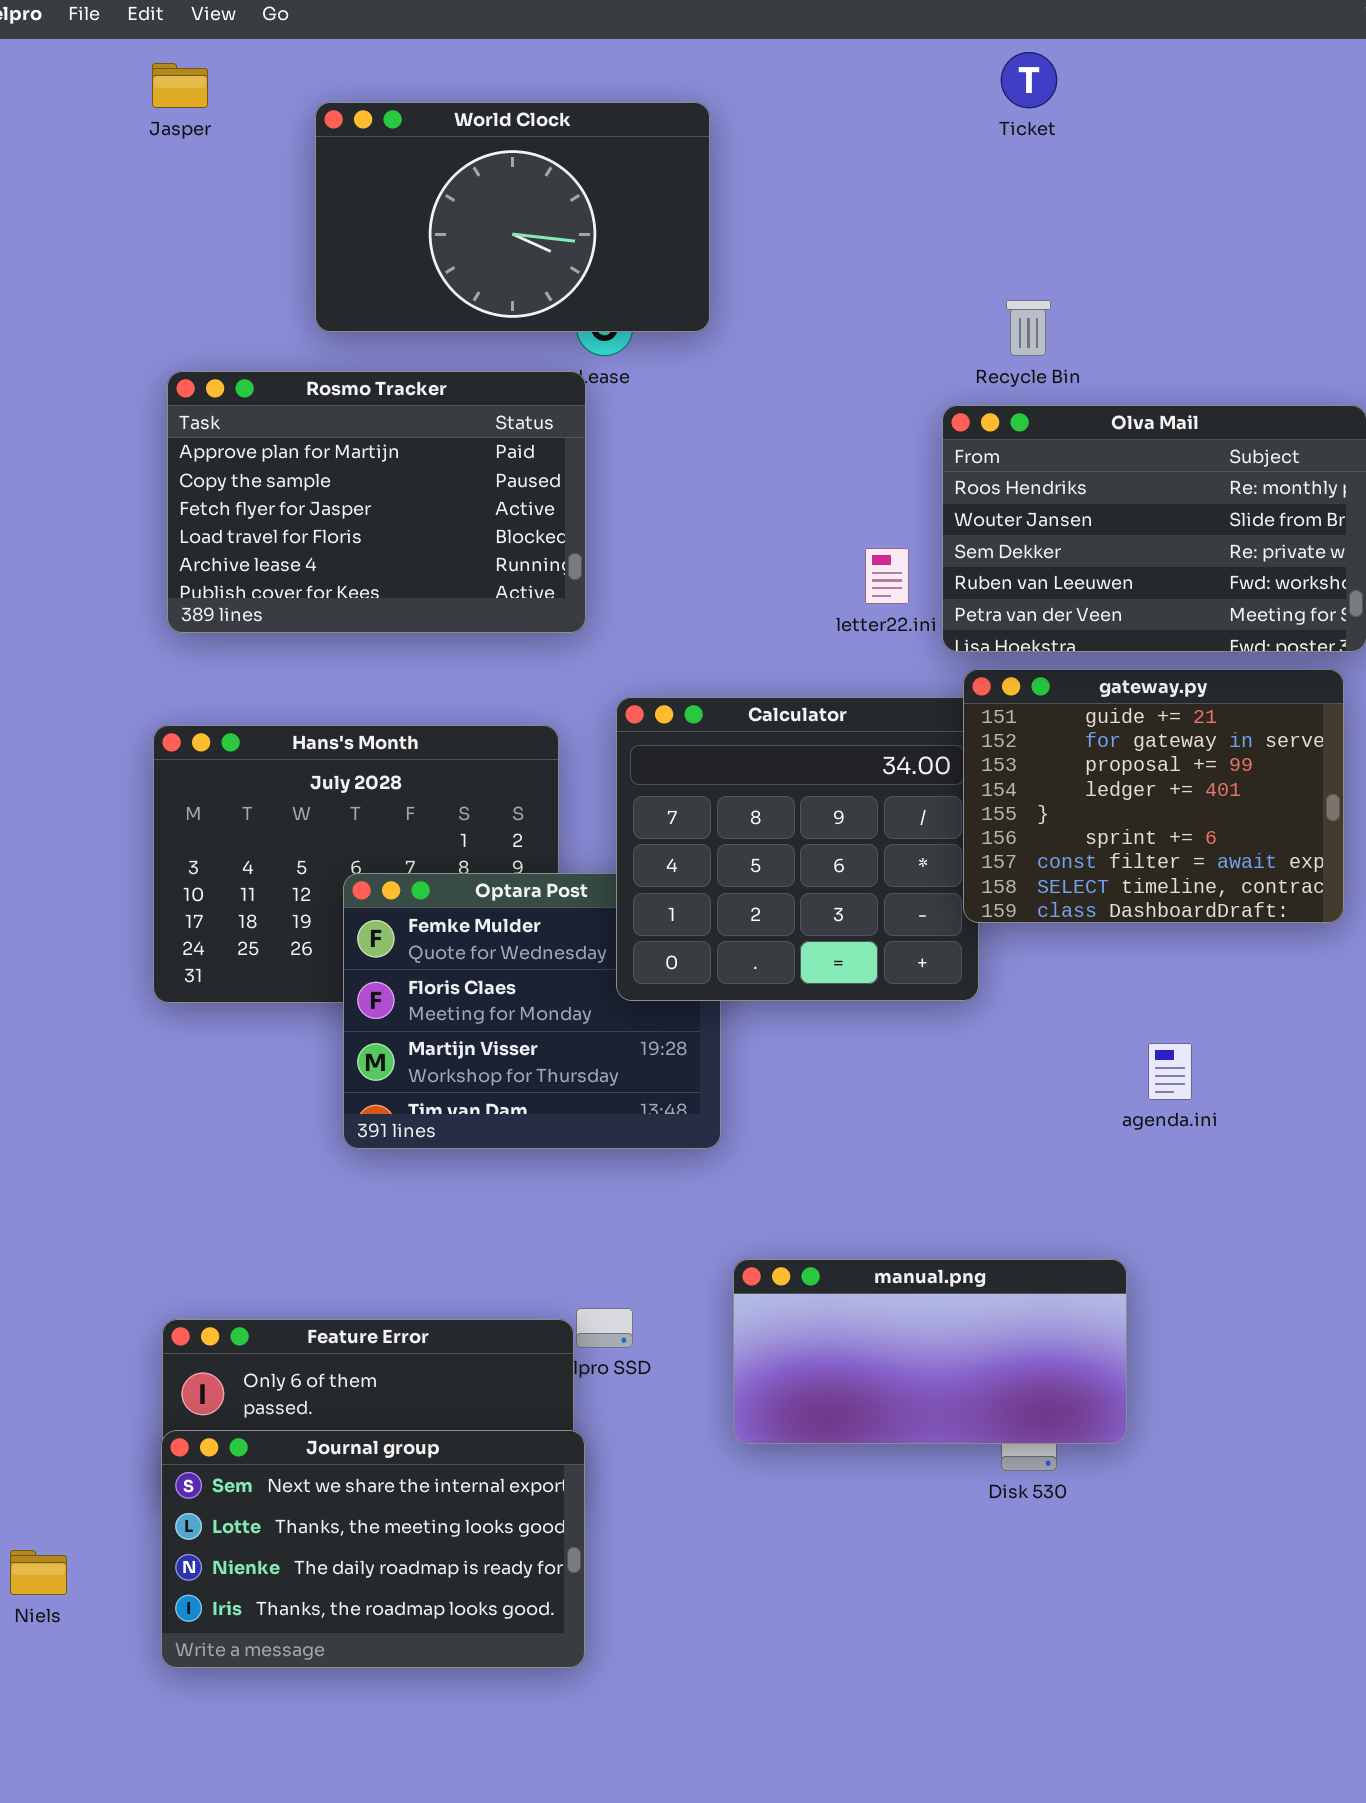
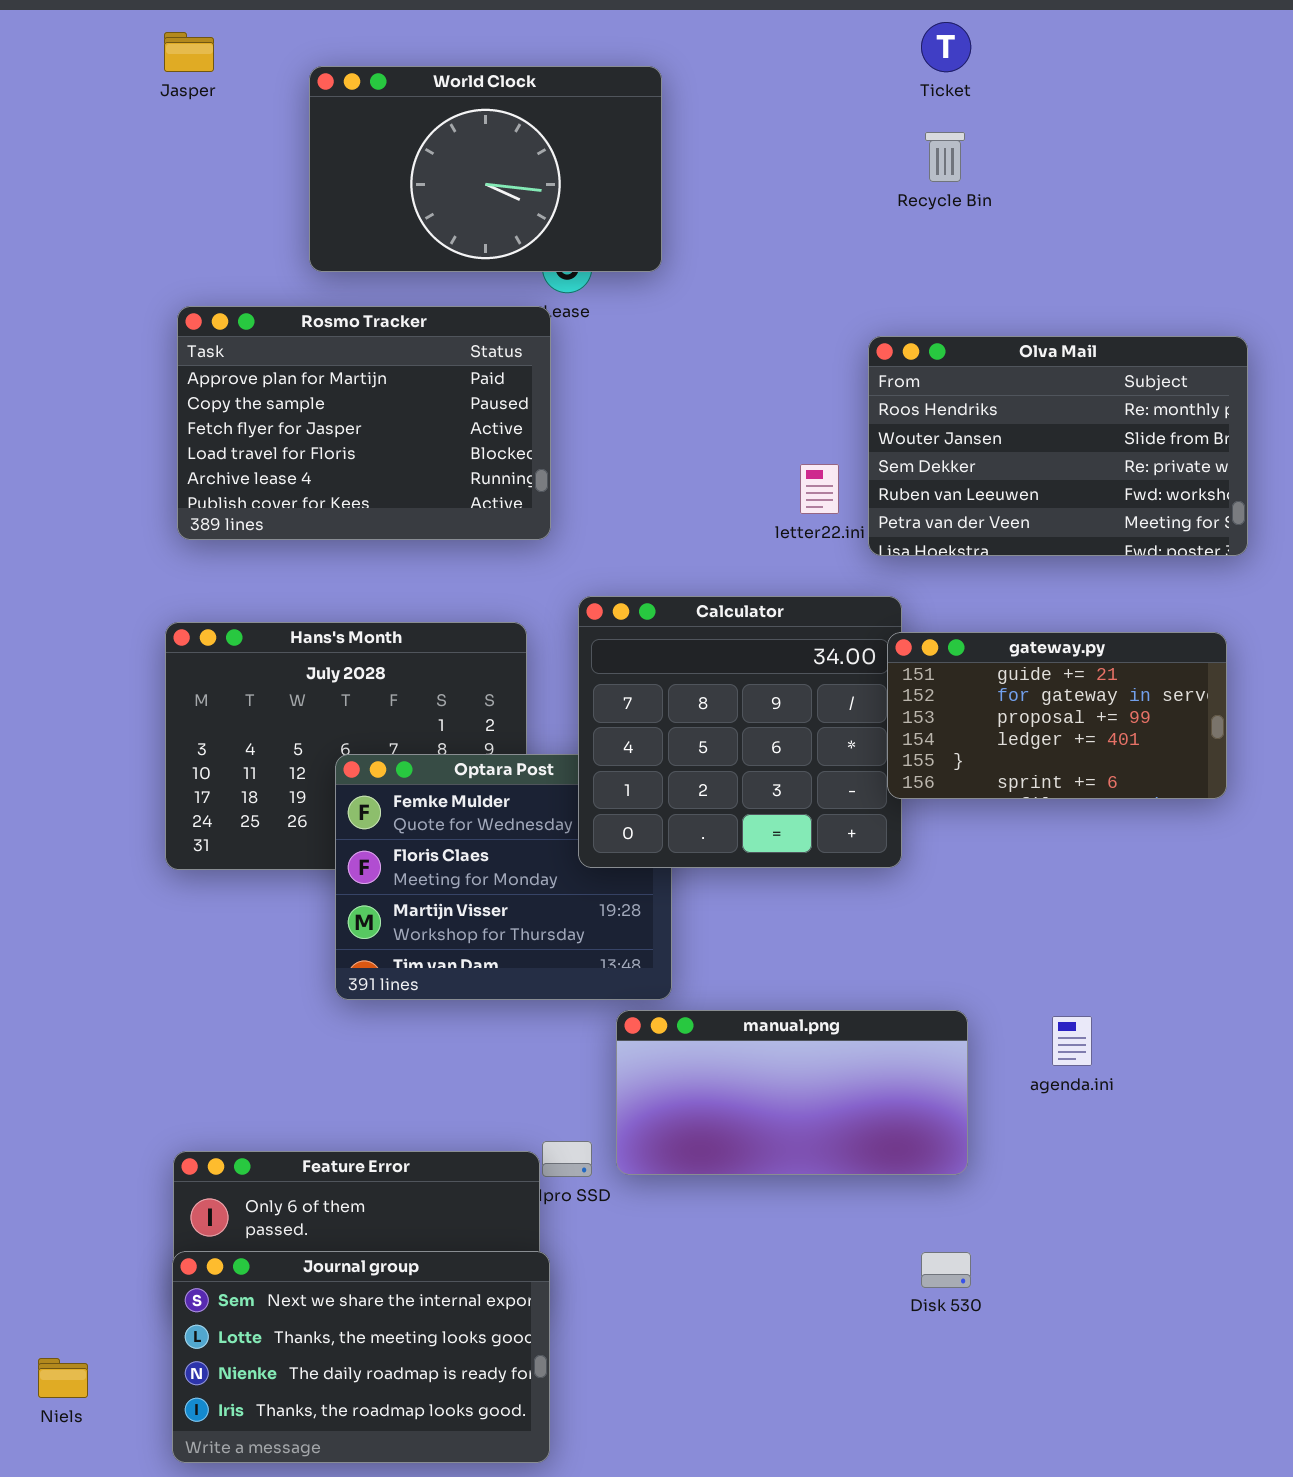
Recycle Bin: [1006,300,1051,356] -> [925,132,965,182], moved
gateway.py: [963,669,1344,923] -> [887,632,1227,799], resized
agenda.ini: [1148,1043,1192,1100] -> [1052,1016,1092,1066], moved
manual.png: [733,1259,1127,1444] -> [616,1010,968,1175], moved

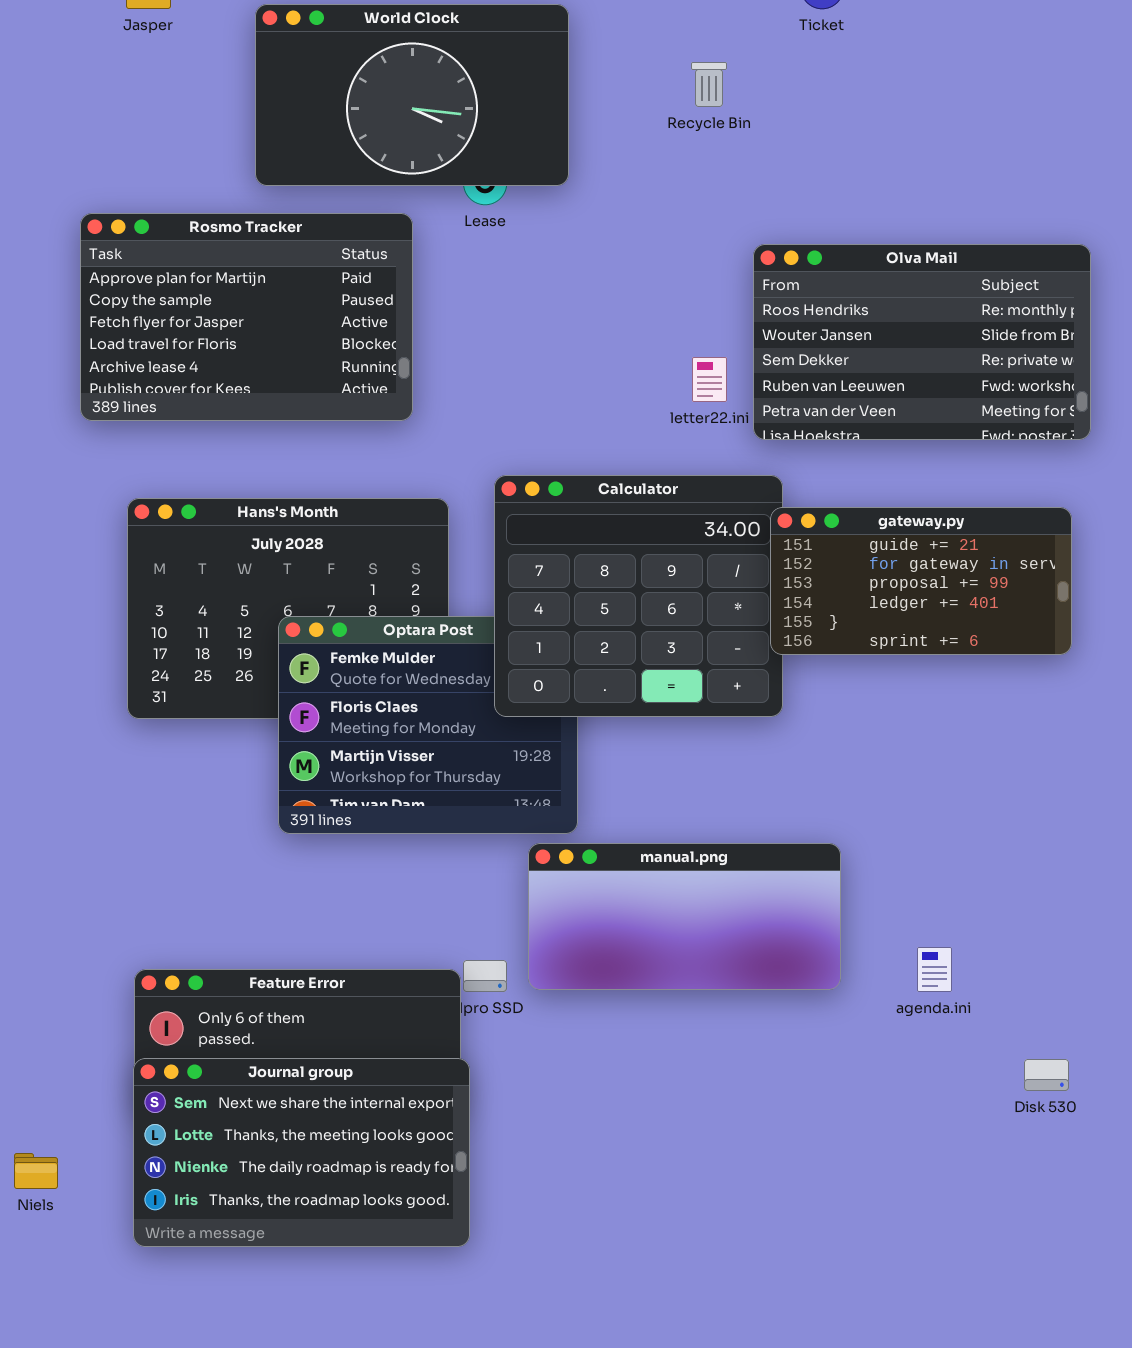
Recycle Bin: [925,132,965,182] -> [691,62,727,107], moved
Rosmo Tracker: [177,306,551,540] -> [80,213,413,421], moved
agenda.ini: [1052,1016,1092,1066] -> [917,947,952,992], moved
Disk 530: [921,1252,971,1288] -> [1024,1059,1069,1091], moved

